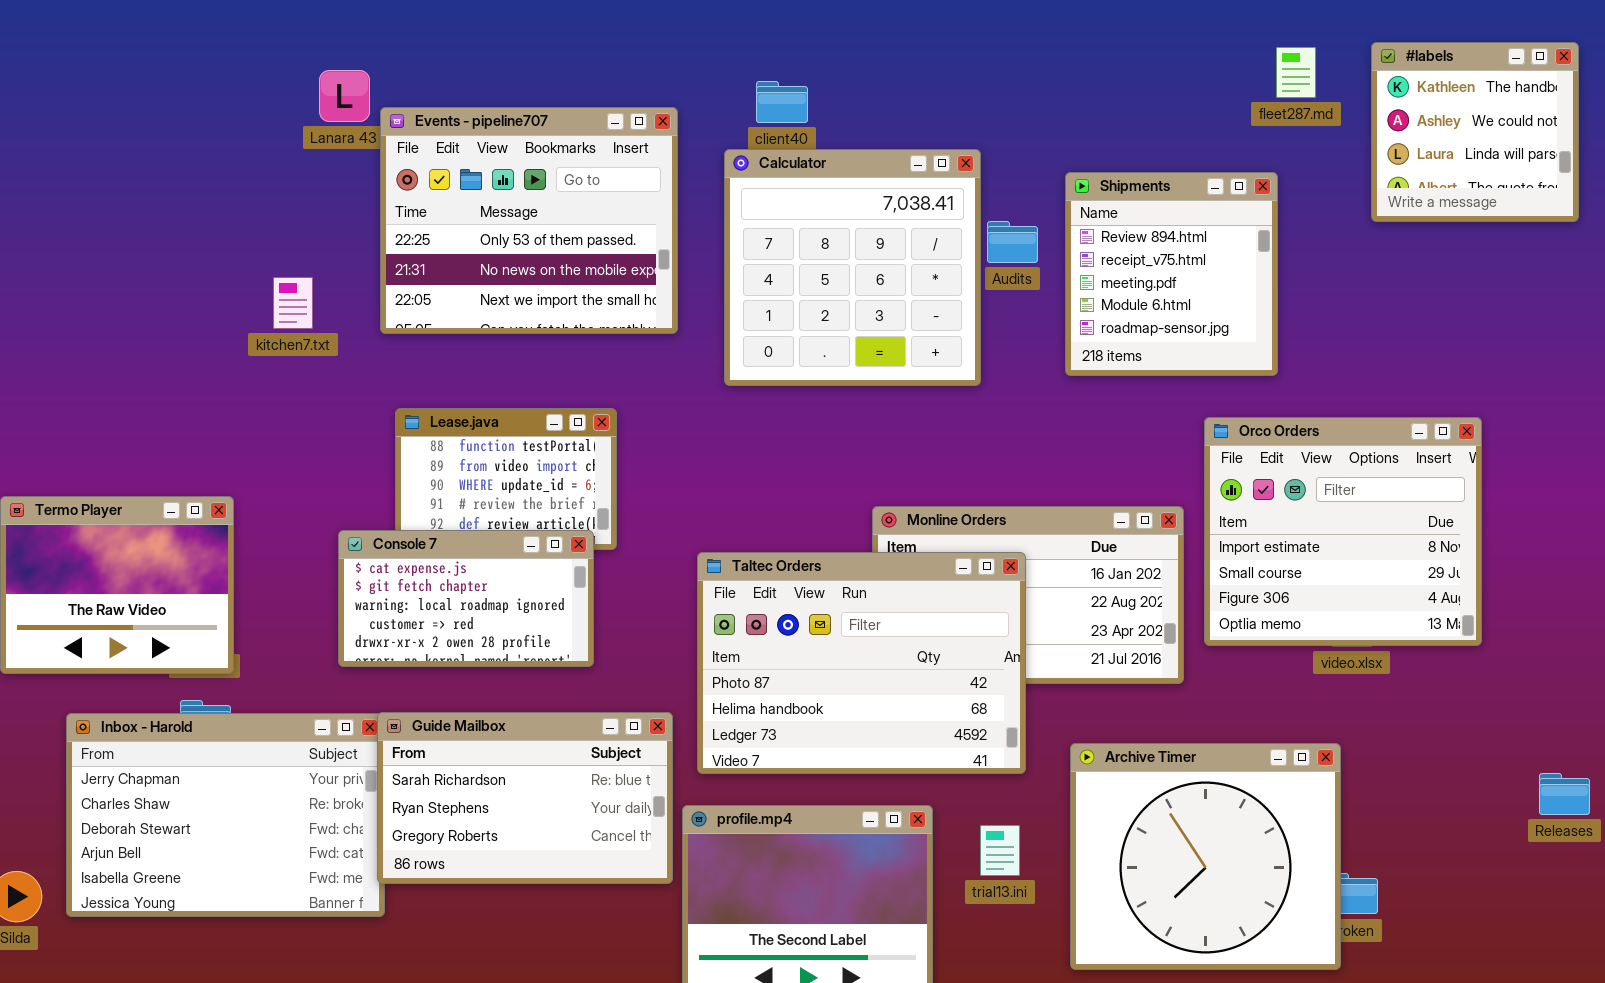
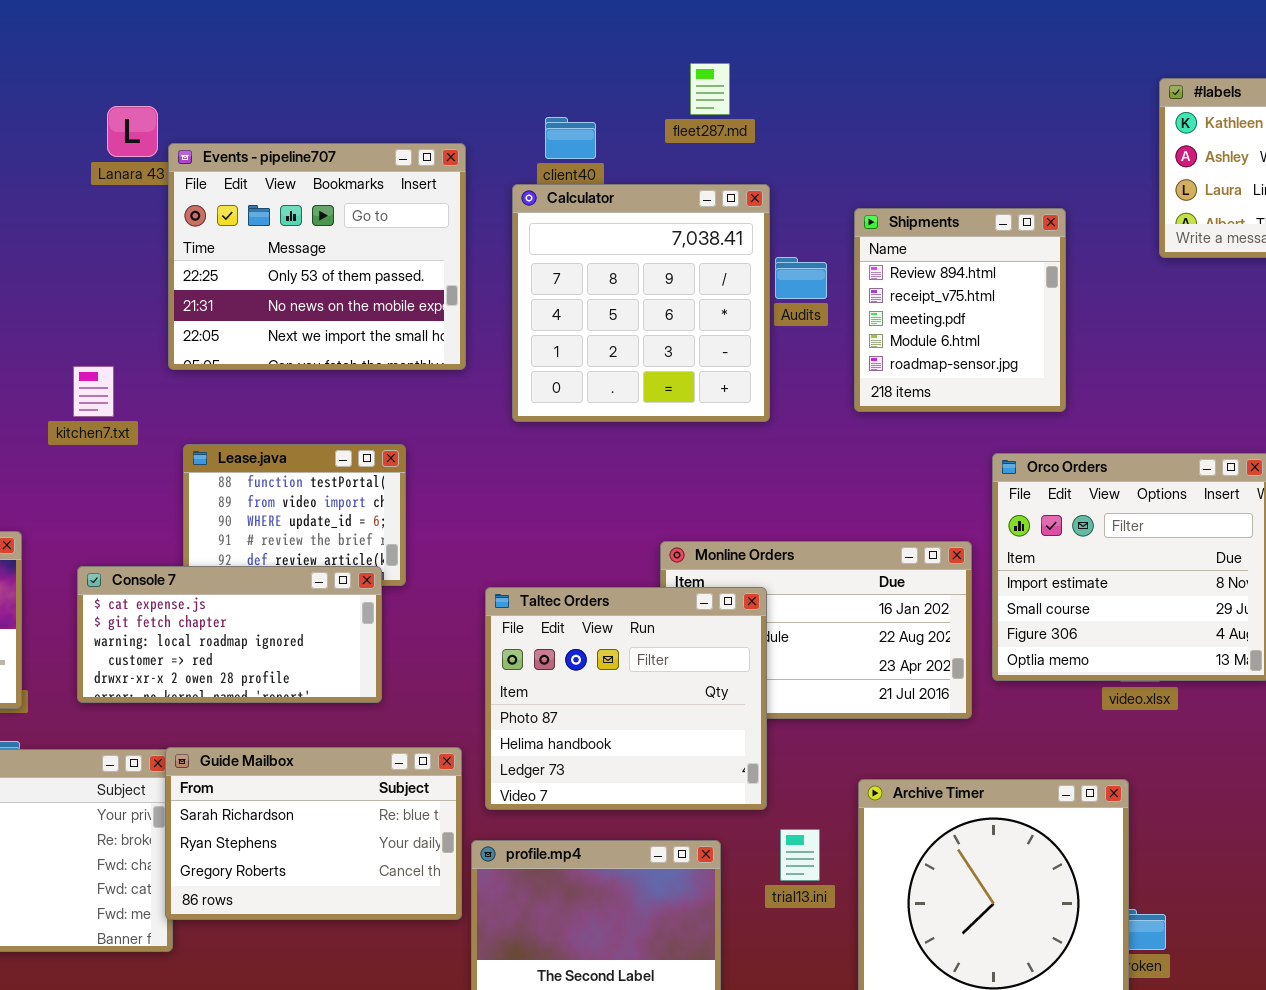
fleet287.md: [1276,47,1316,98] -> [690,63,730,115], moved
kitchen7.txt: [273,277,313,329] -> [73,366,114,417], moved
Console 7: [338,530,594,667] -> [77,566,382,703], resized
Taltec Orders: [697,552,1026,774] -> [485,587,767,810], resized
trial13.ini: [980,825,1020,876] -> [780,829,820,881], moved

